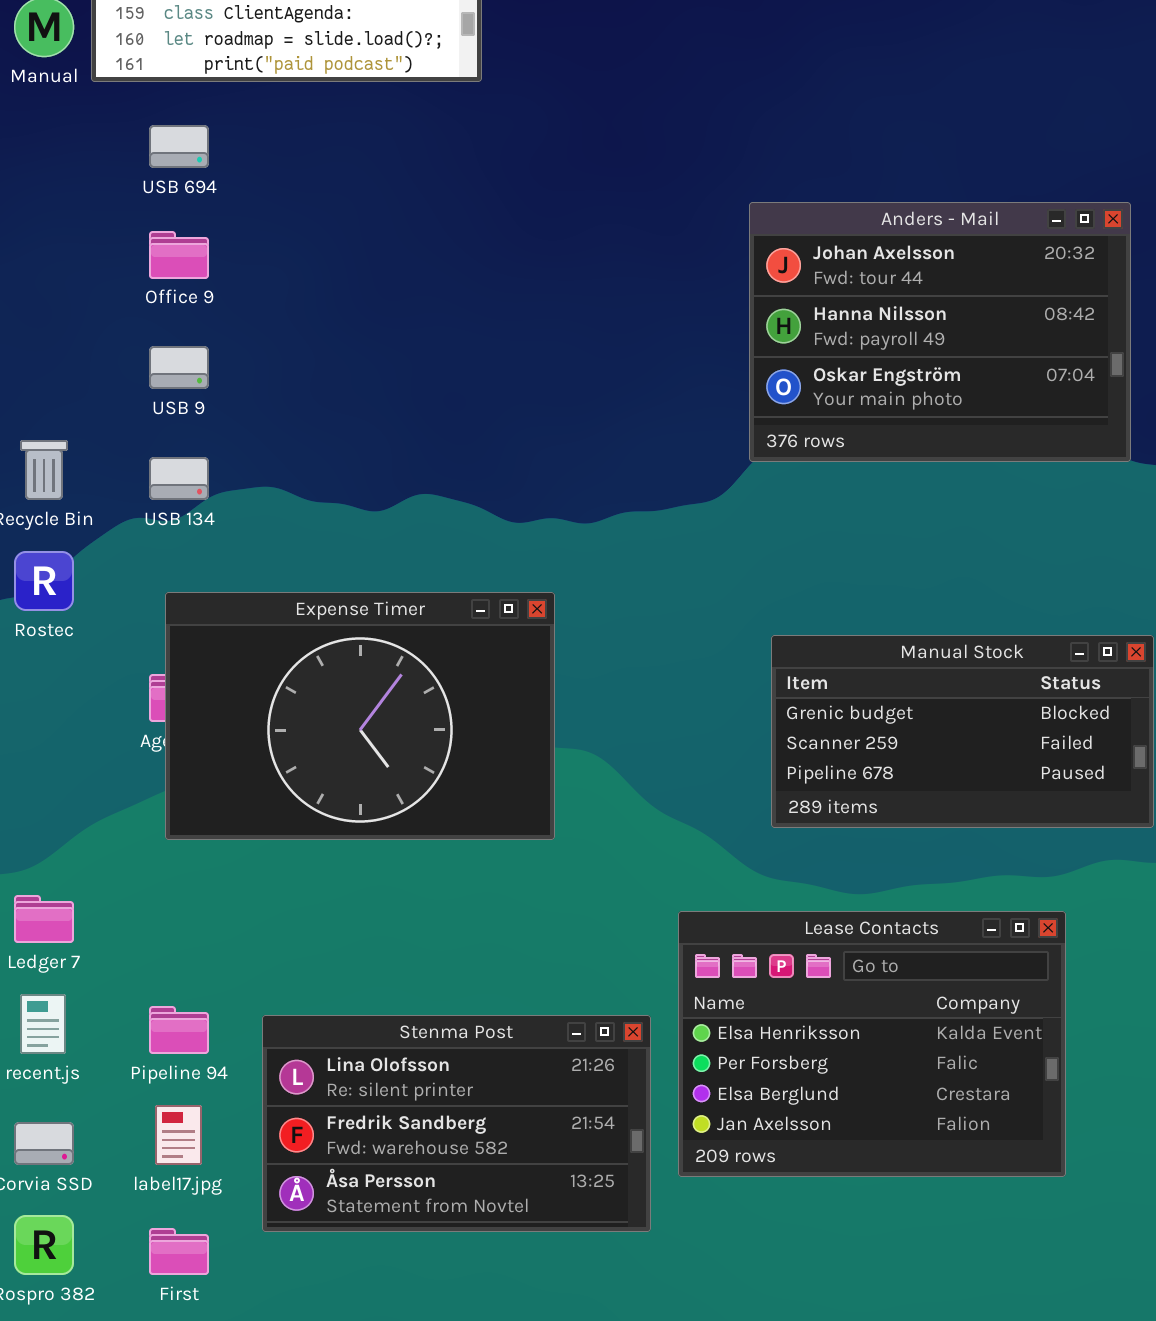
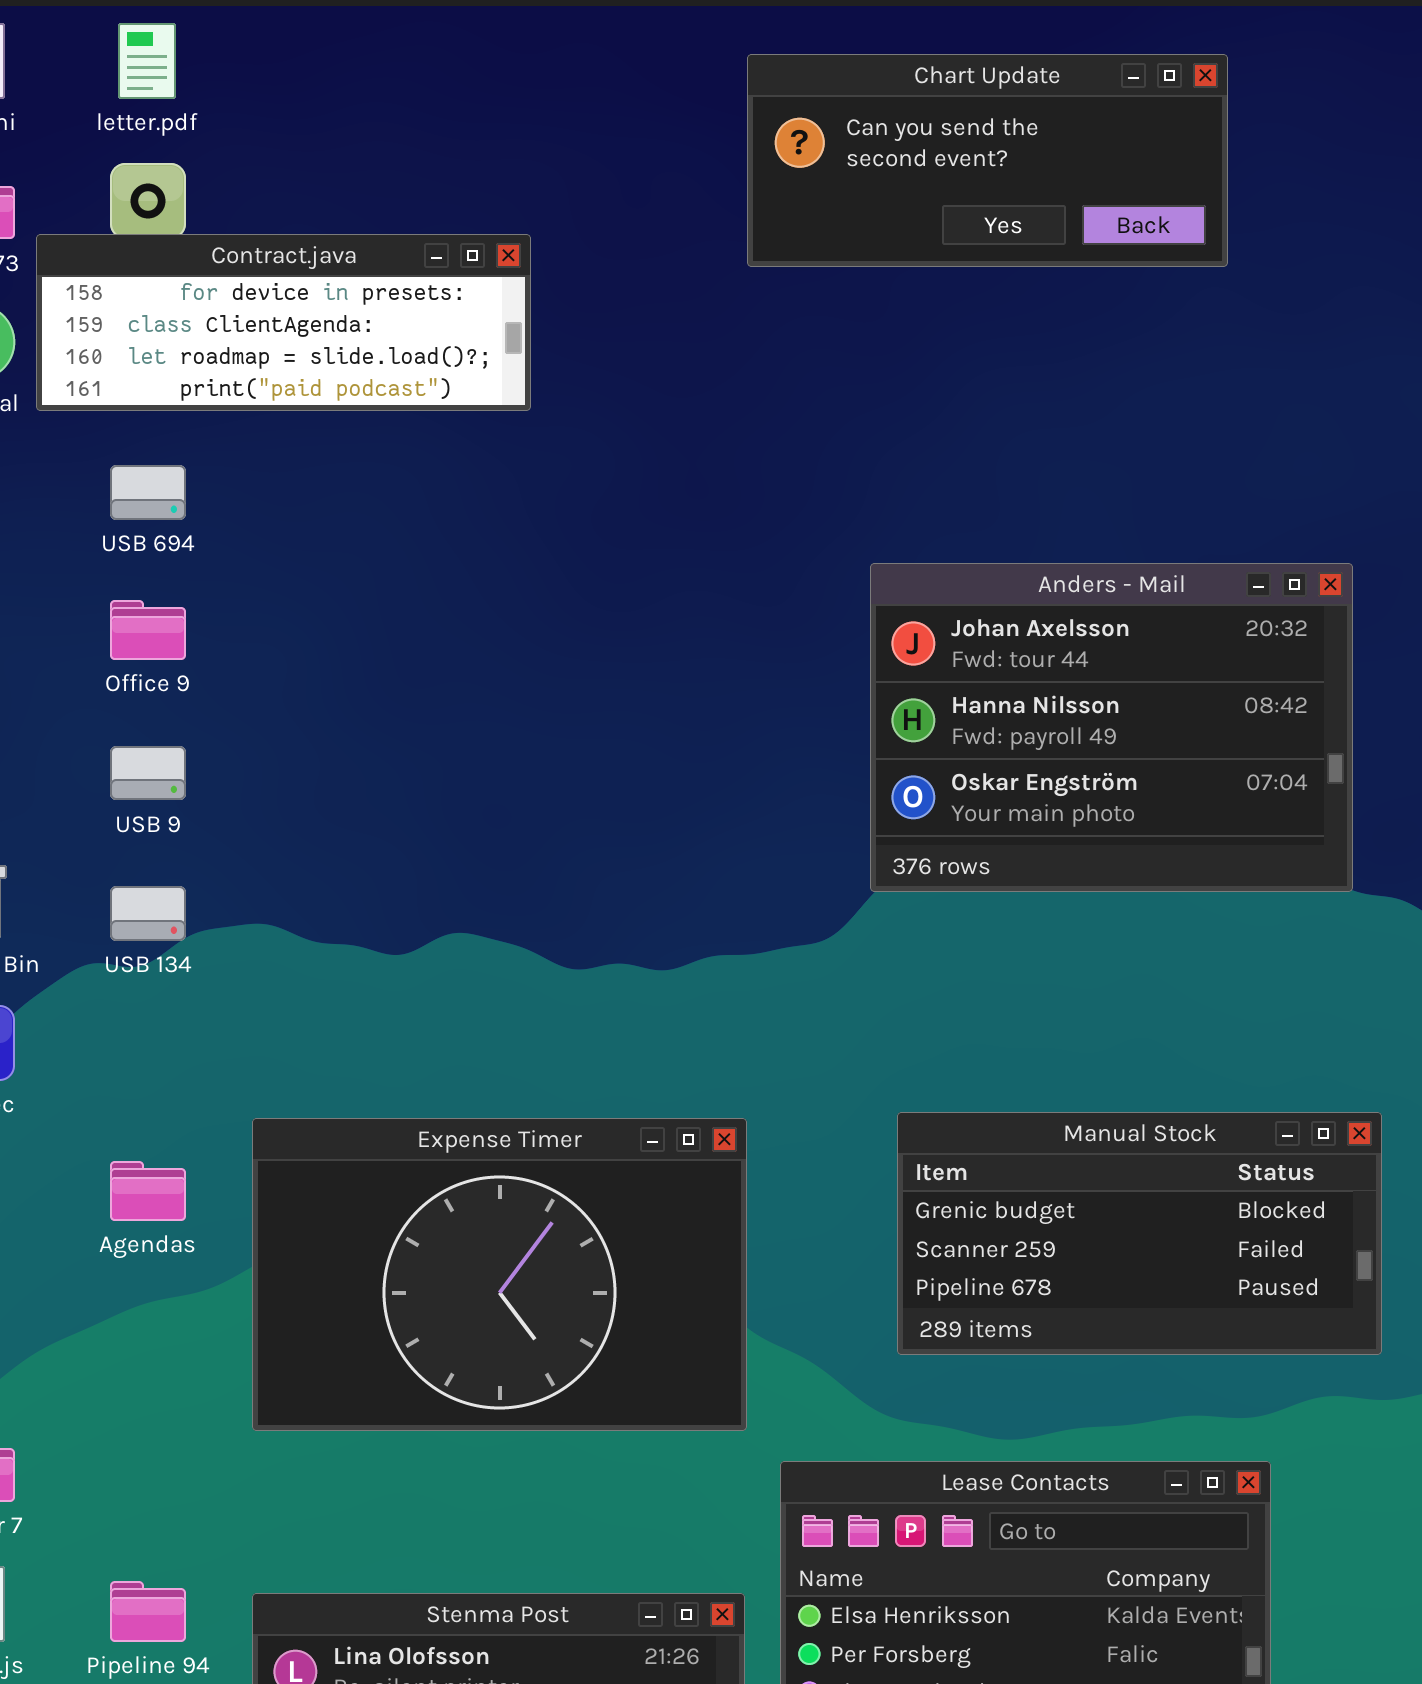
Expense Timer: [165,592,555,840] -> [252,1118,747,1431], moved

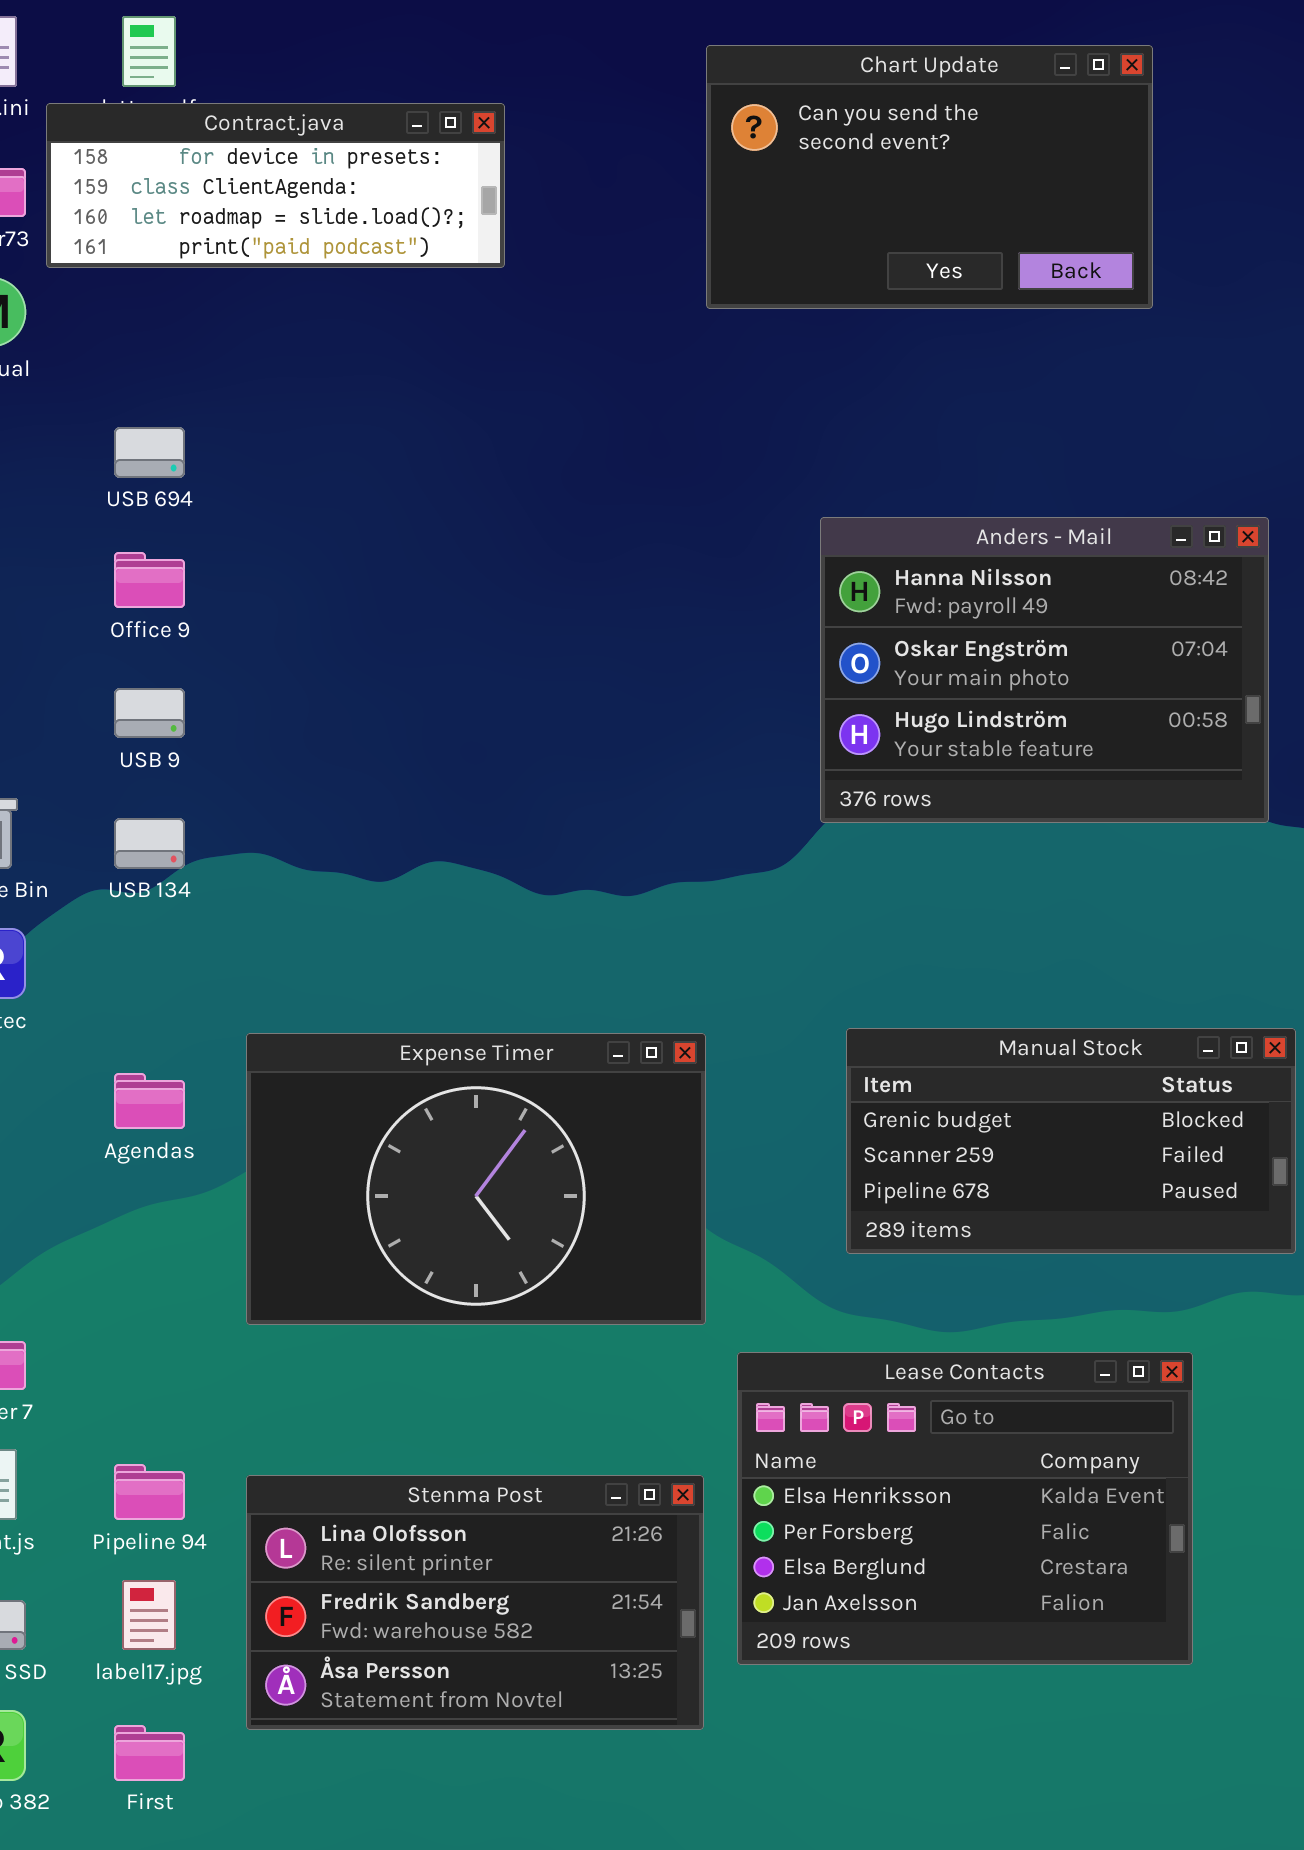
Chart Update: [747,54,1228,267] -> [706,45,1153,309], resized
Contract.java: [36,234,531,411] -> [46,103,505,268], moved
Anders - Mail: [870,563,1353,892] -> [820,517,1269,823], scrolled down 1 row

